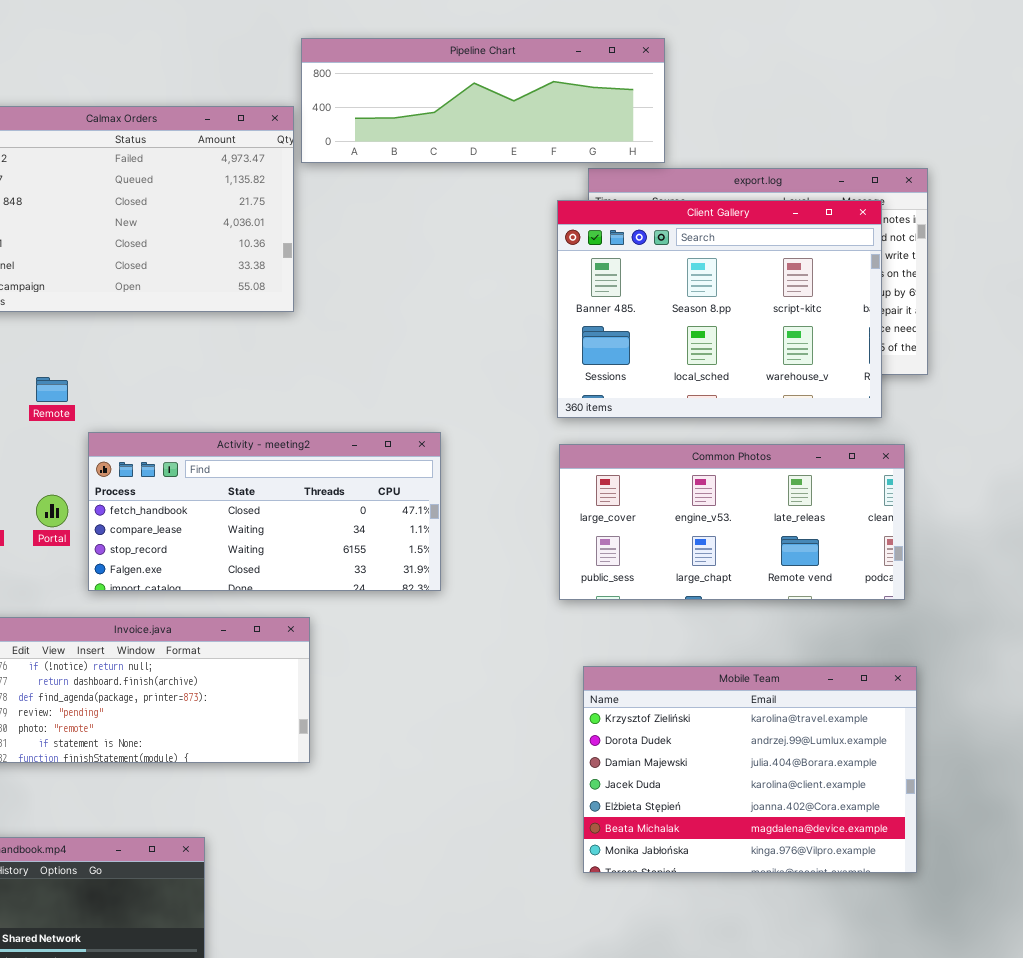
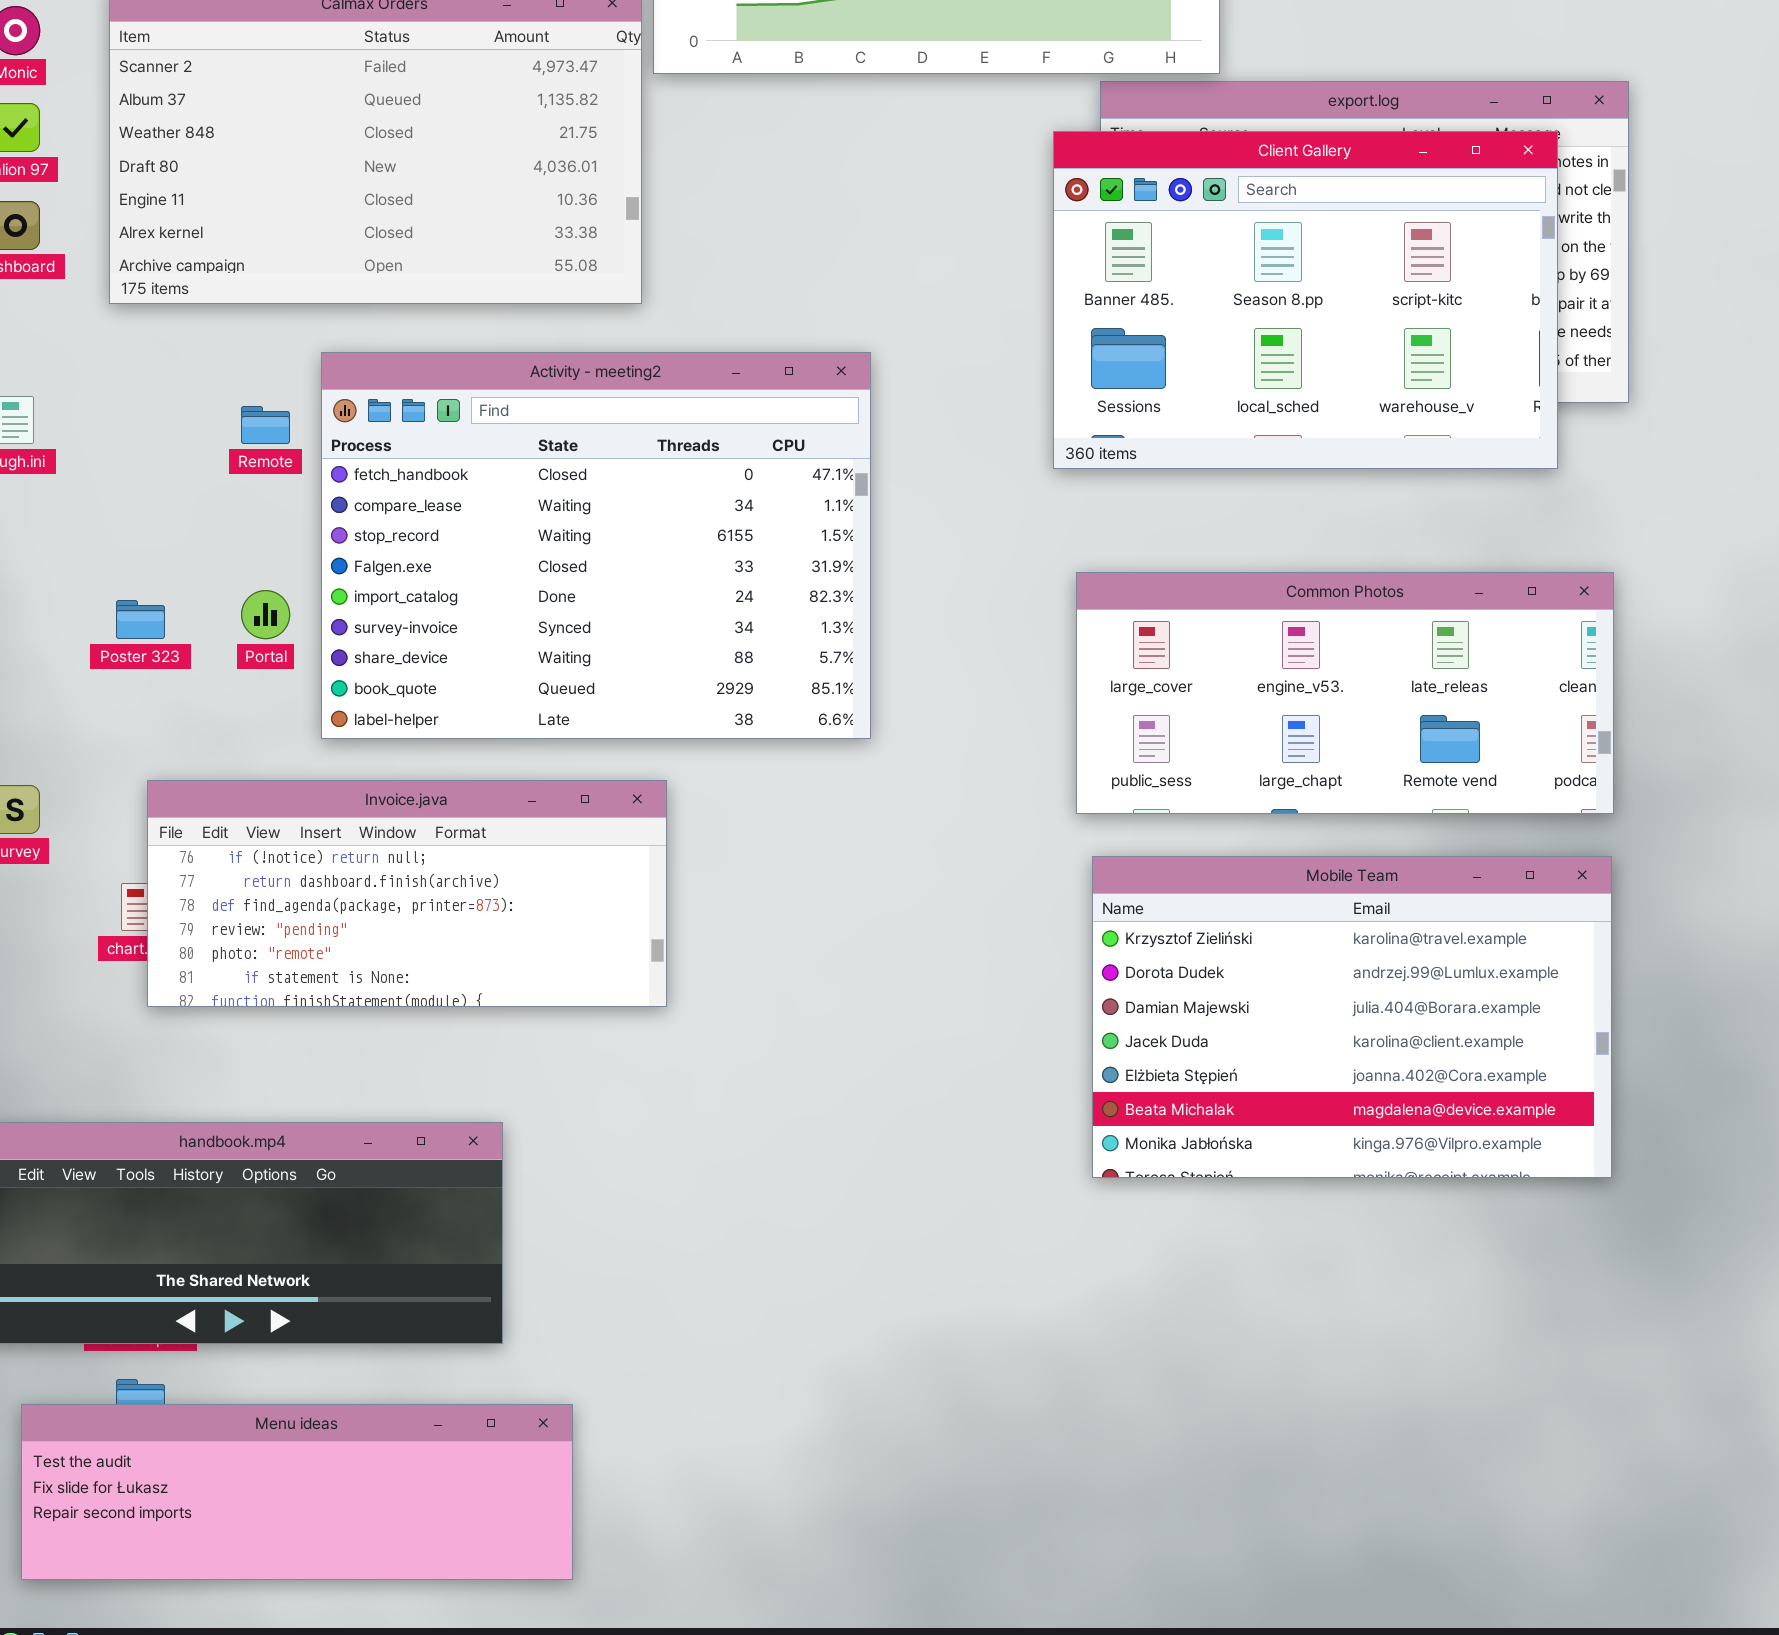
Activity - meeting2: [88,432,441,591] -> [321,352,871,739], resized
Common Photos: [559,444,905,600] -> [1076,572,1614,814], moved

